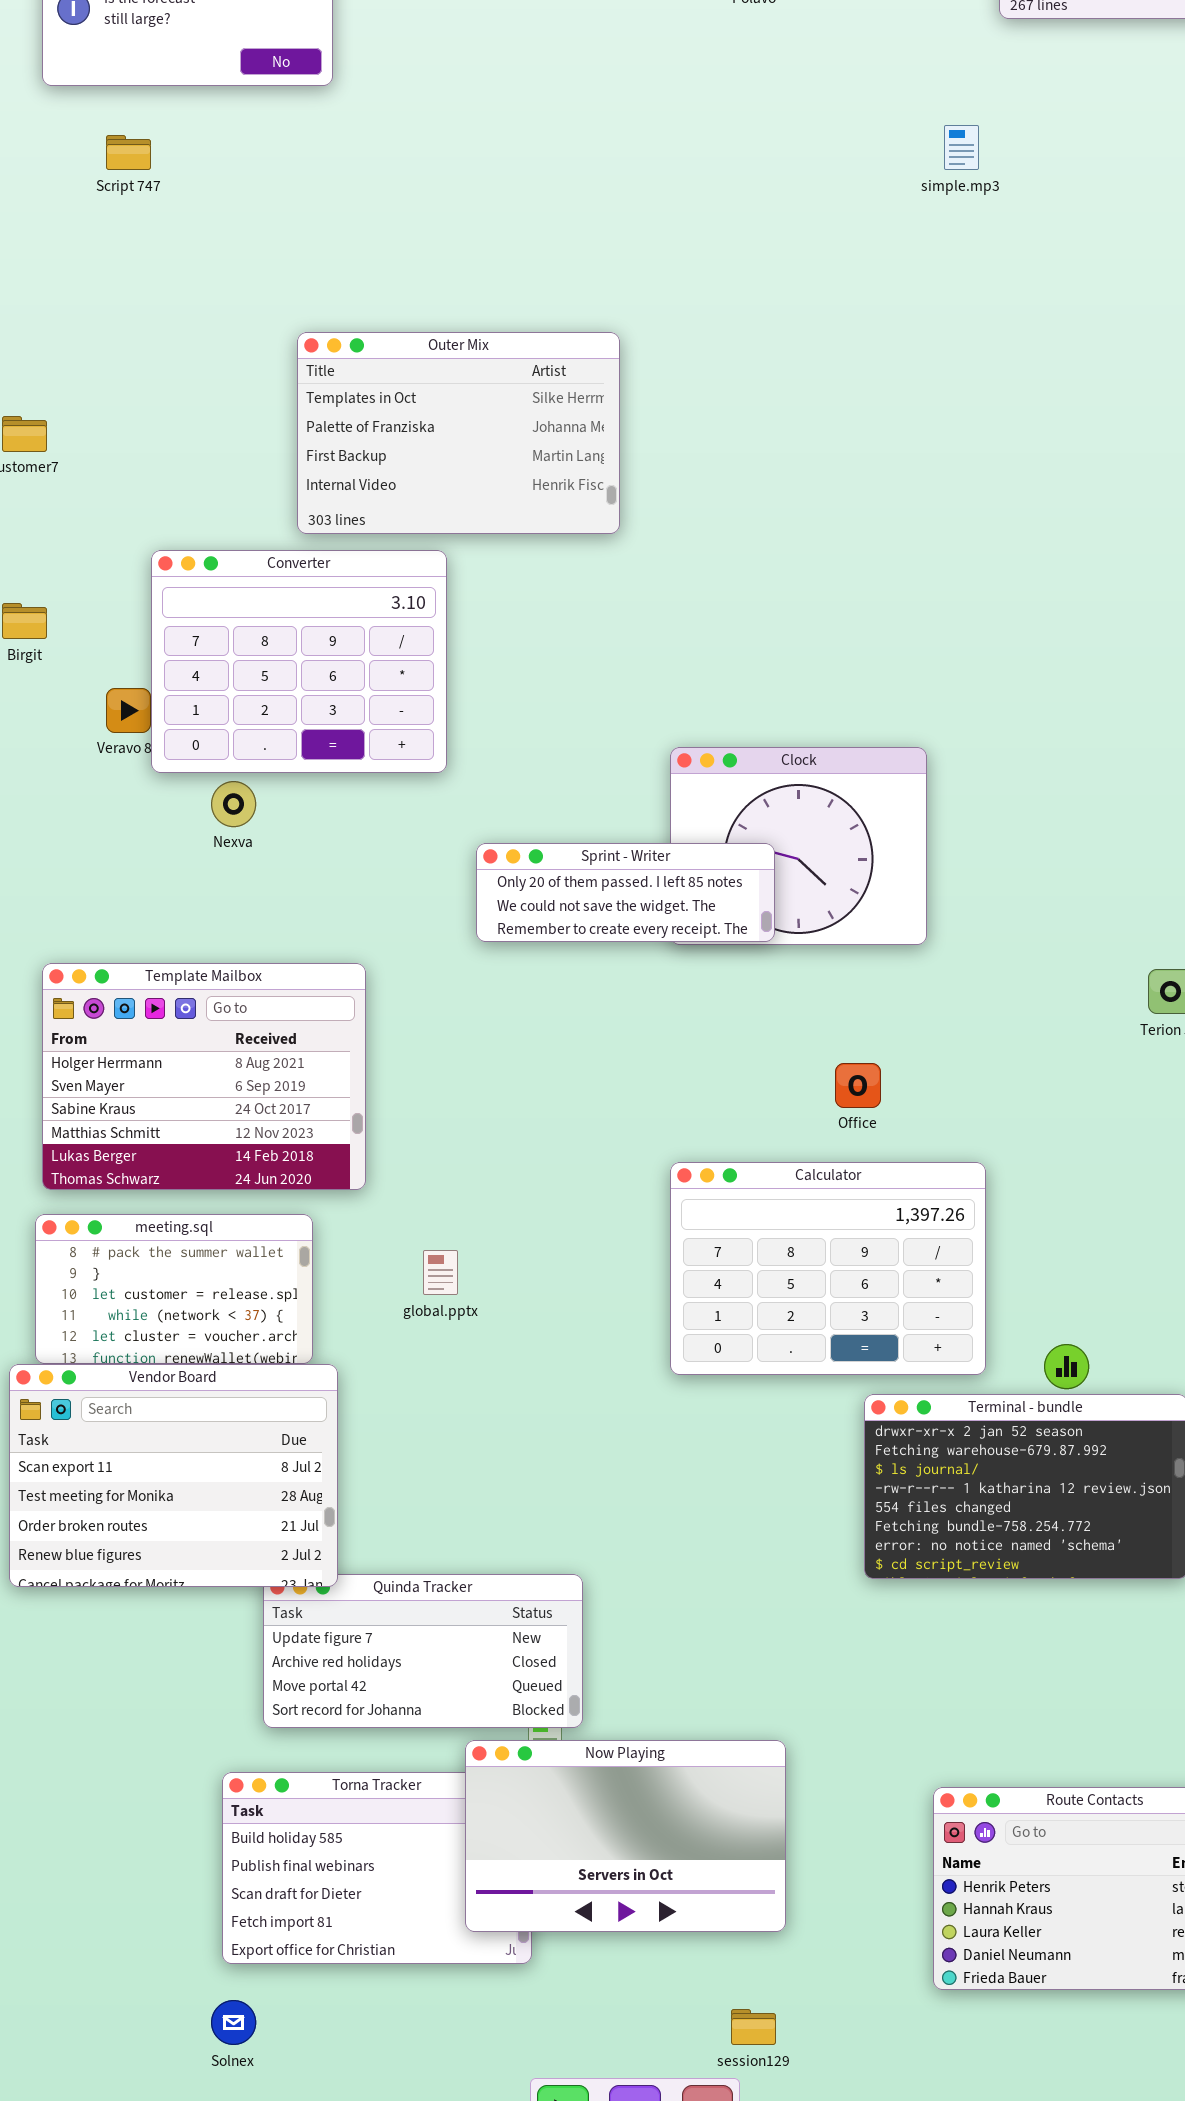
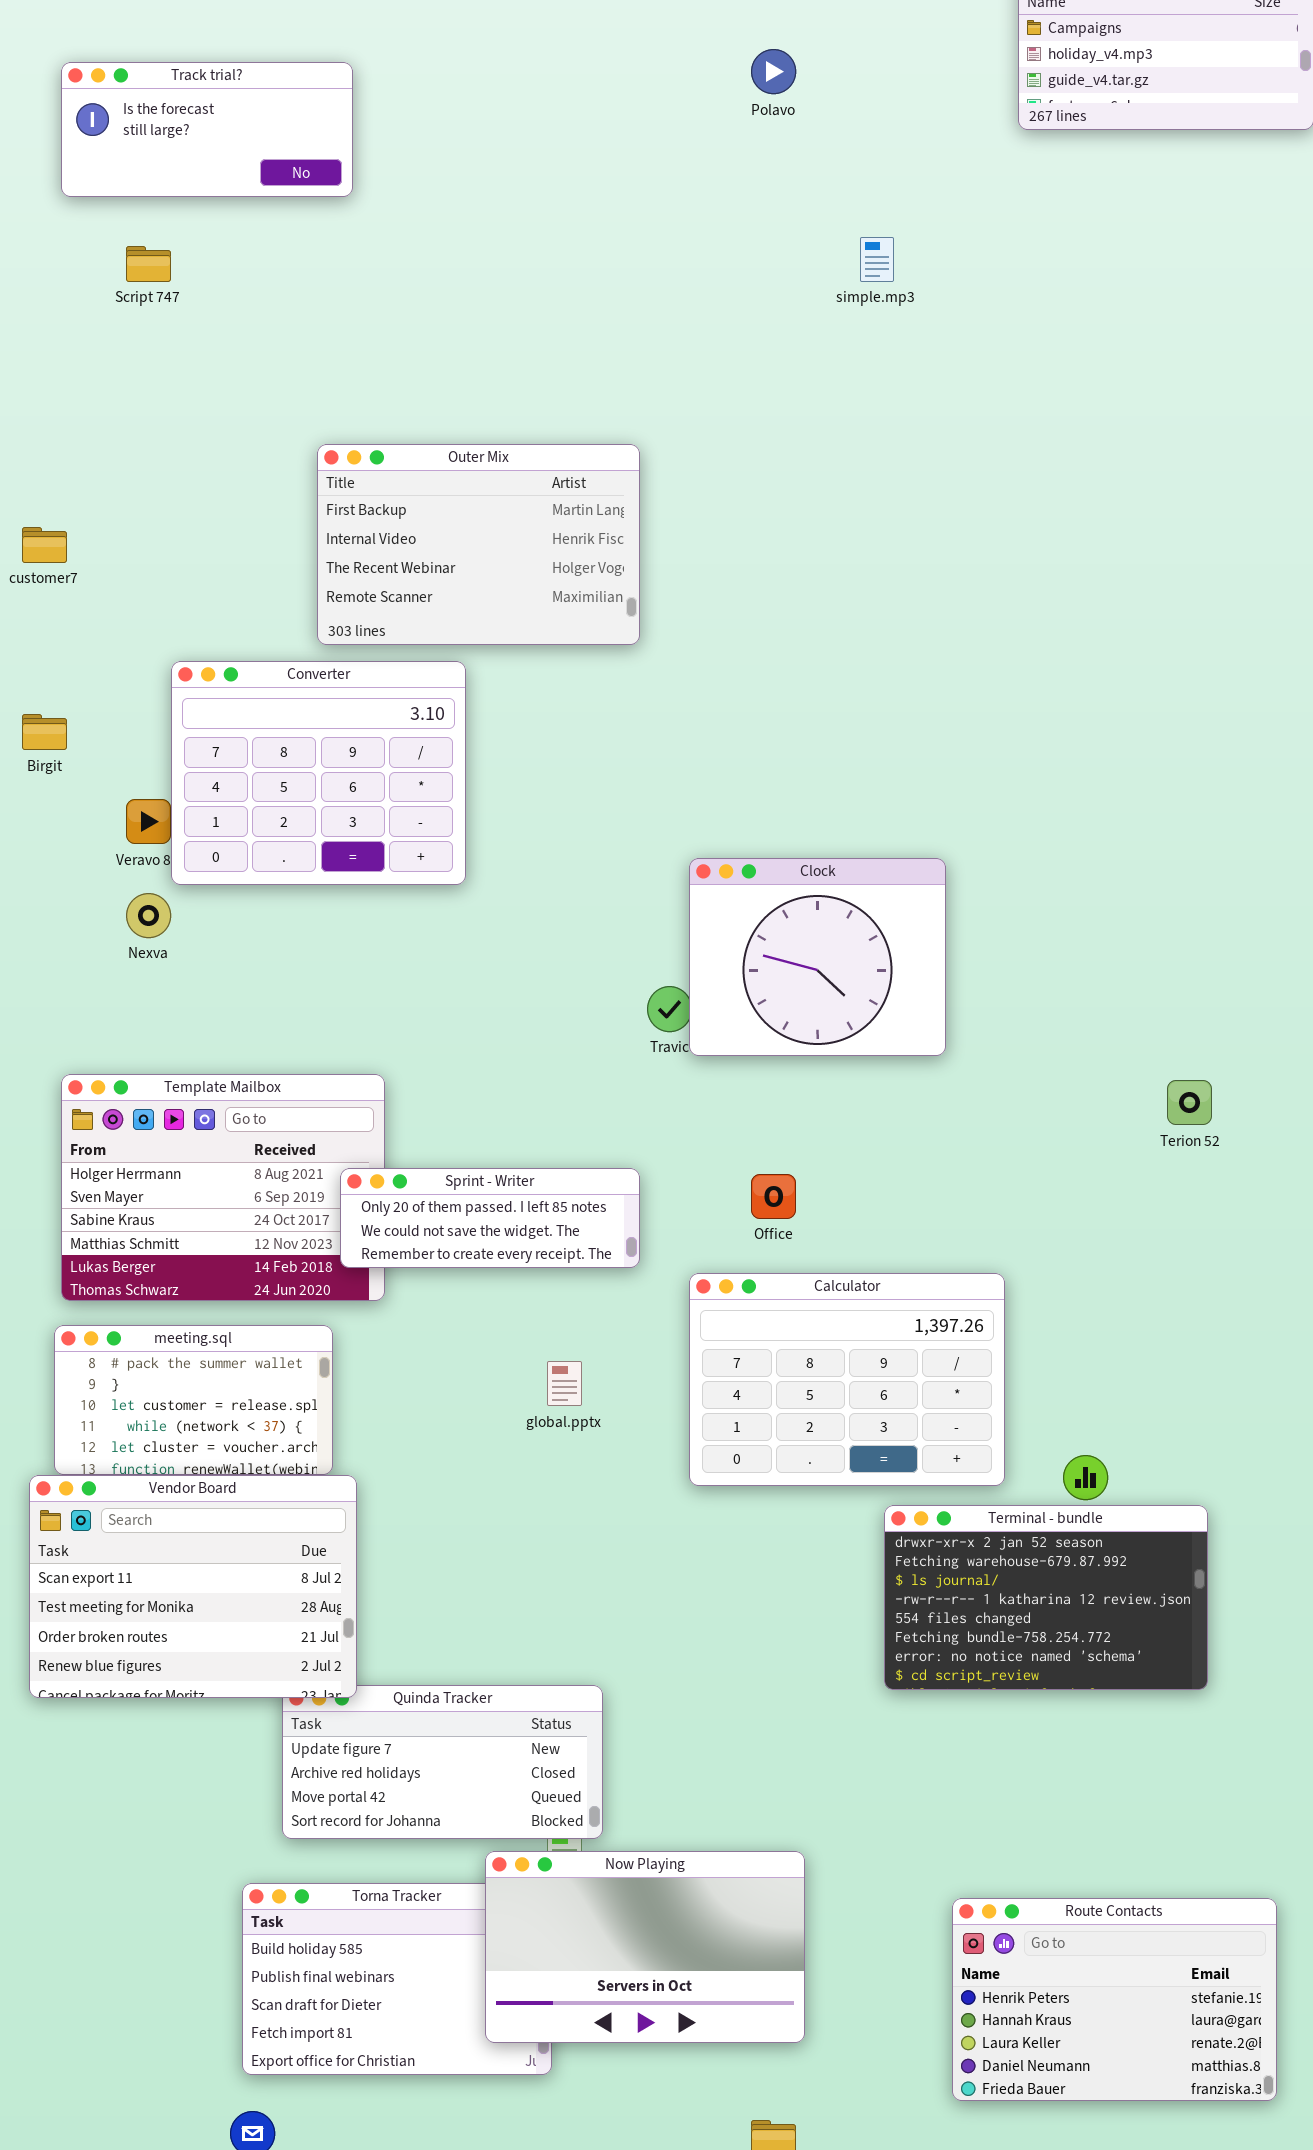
simple.mp3: [944,125,979,170] -> [860,237,894,282], moved
Outer Mix: [297,332,620,534] -> [317,444,640,645], scrolled down 2 rows
Nexva: [211,781,256,827] -> [126,893,171,938], moved
Sprint - Writer: [476,843,775,942] -> [340,1168,640,1268], moved
Office: [835,1063,881,1108] -> [751,1174,796,1219], moved
global.pptx: [423,1250,458,1295] -> [547,1361,582,1406], moved

